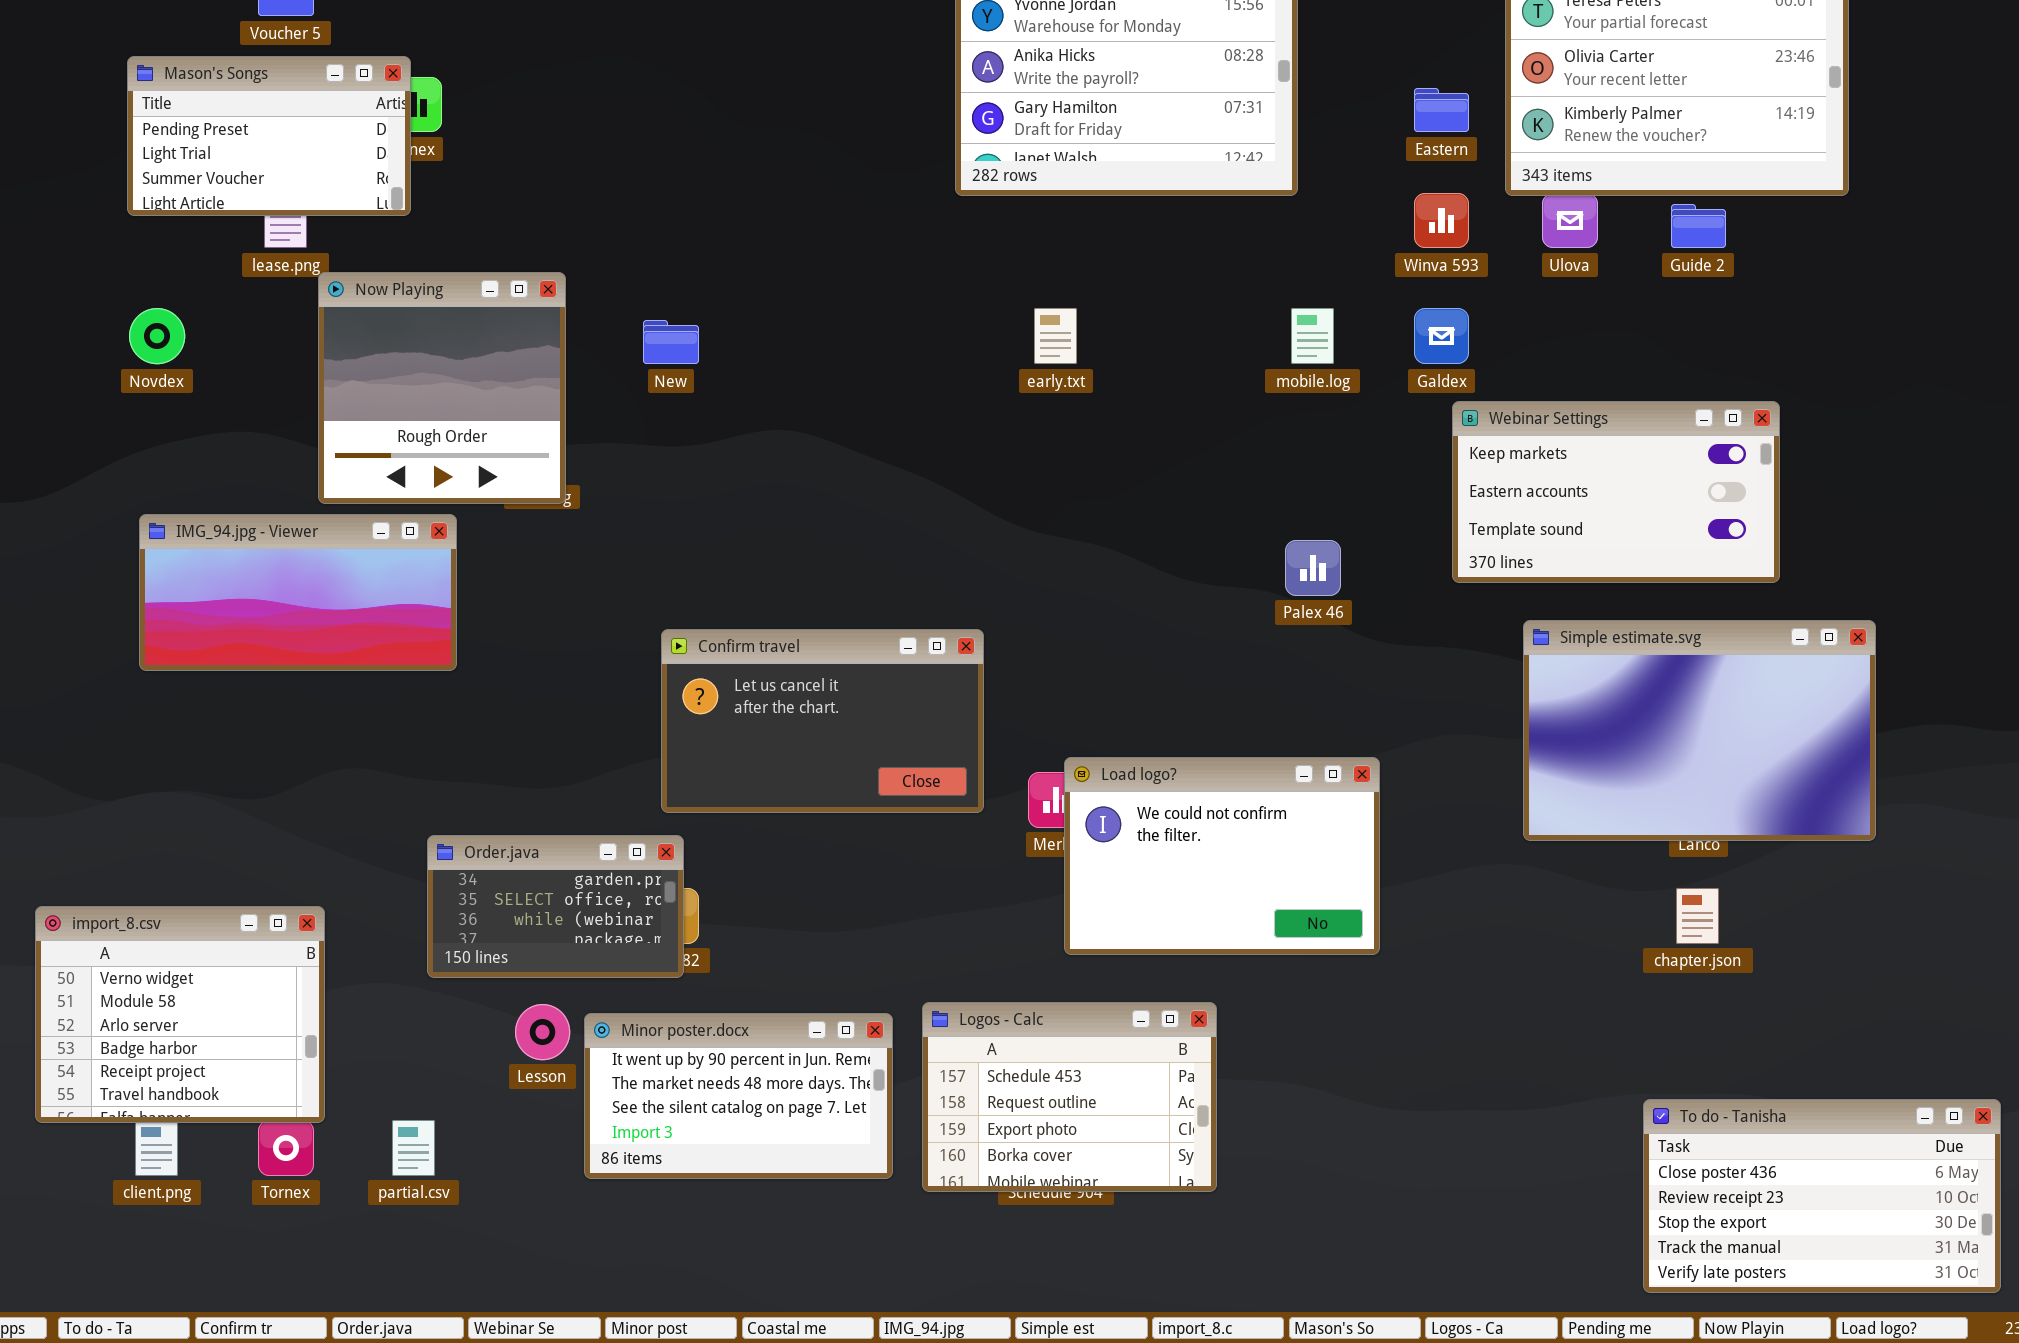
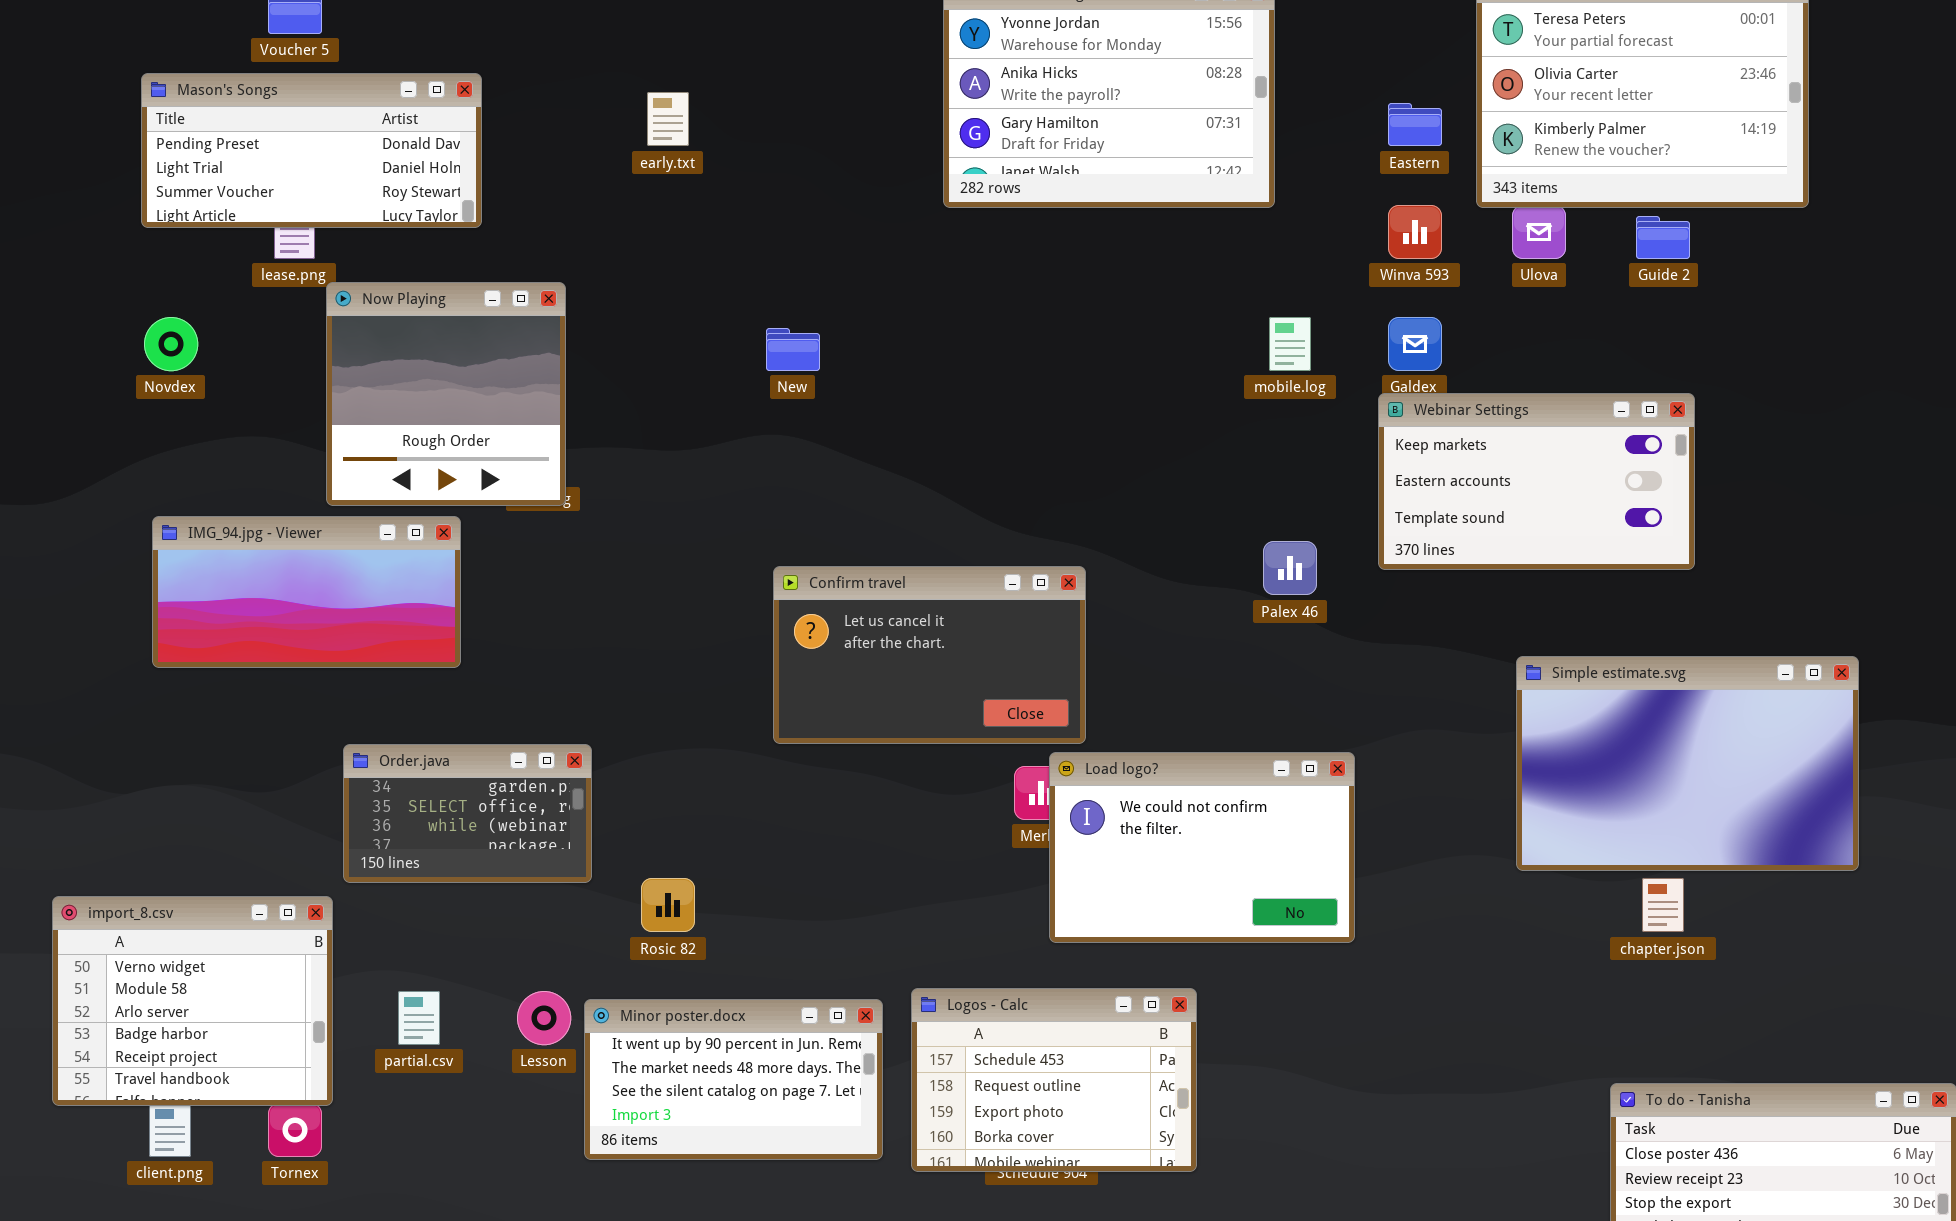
Mason's Songs: [127,56,411,216] -> [141,73,482,228], resized
early.txt: [1034,308,1077,364] -> [647,92,689,146], moved
New: [643,320,699,364] -> [766,328,820,371], moved
Webinar Settings: [1452,401,1780,583] -> [1378,393,1695,570], moved
Simple estimate.svg: [1523,620,1876,841] -> [1516,656,1859,871], moved
Confirm travel: [661,629,984,813] -> [773,566,1086,744], moved
Order.java: [427,835,684,978] -> [343,744,592,883], moved
partial.csv: [392,1120,435,1176] -> [398,991,440,1045], moved

